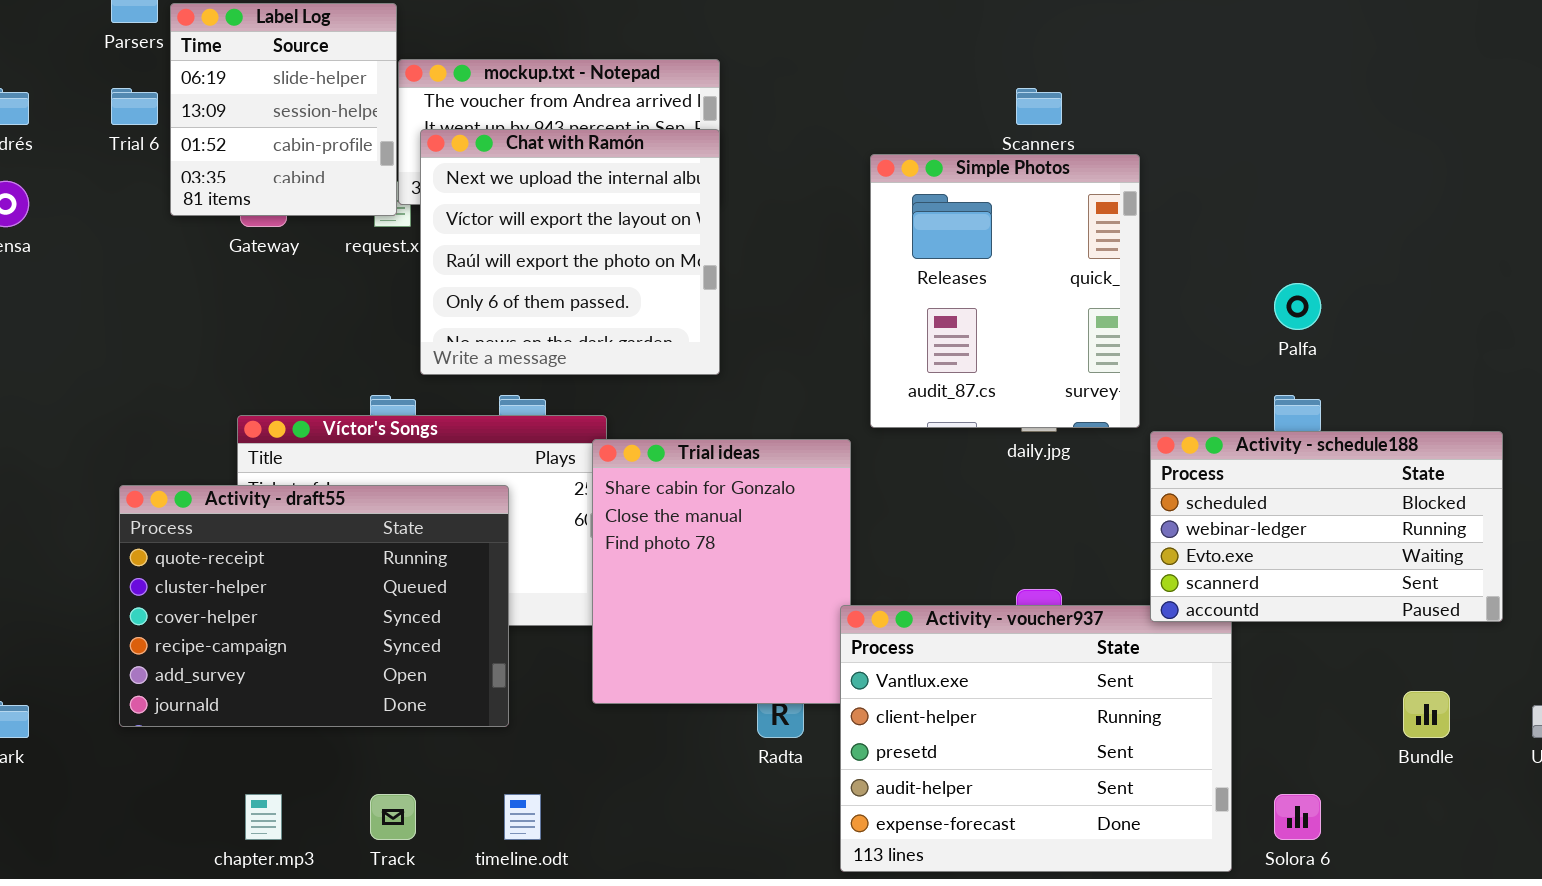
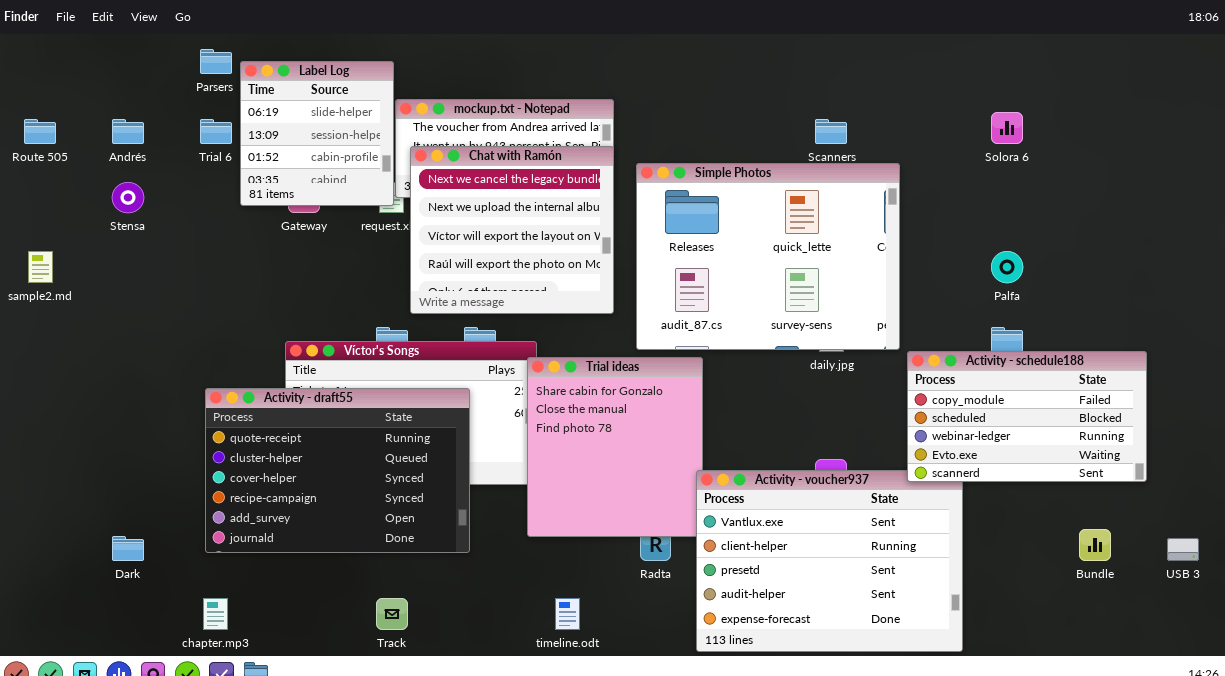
Chat with Ramón: [420,129,720,375] -> [410,146,614,314], scrolled up 1 row
Simple Photos: [870,154,1140,428] -> [636,163,900,350], resized
Activity - schedule188: [1150,431,1503,622] -> [907,351,1147,482], scrolled up 1 row
chapter.mp3: [245,794,282,840] -> [203,598,228,630], moved
timeline.odt: [504,794,541,840] -> [555,598,580,630], moved
Solora 6: [1274,794,1321,840] -> [991,112,1023,144], moved

